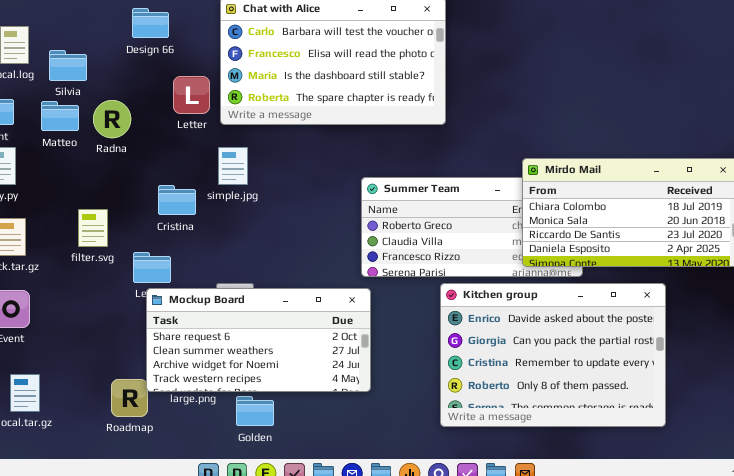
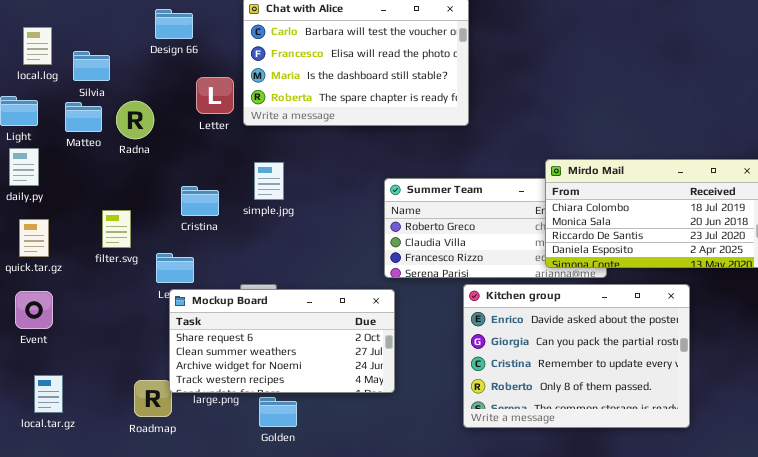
simple.jpg: [218,147,248,185] -> [254,162,284,200], moved

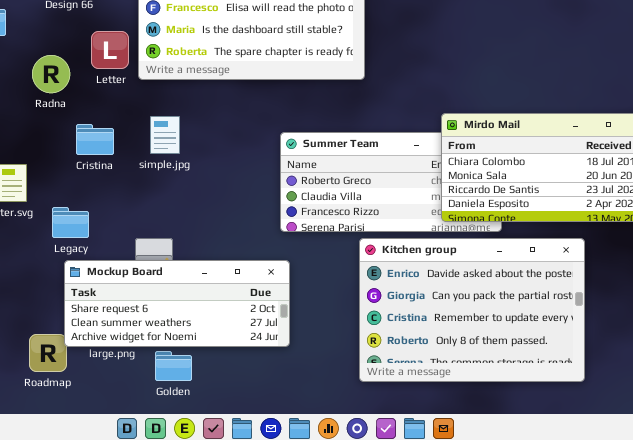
Radna: [116,101,154,139] -> [32,55,70,93], moved
Cristina: [181,186,219,216] -> [76,124,114,155], moved
Mockup Board: [169,289,395,393] -> [64,260,290,347], resized

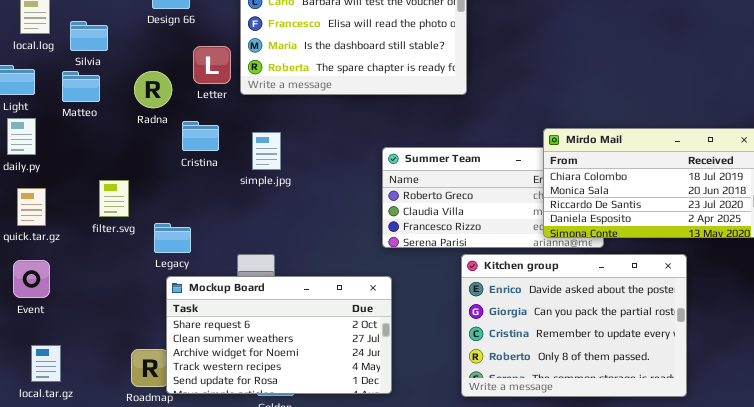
Cristina: [76,124,114,155] -> [182,121,219,151], moved
Mockup Board: [64,260,290,347] -> [166,276,392,394], resized

